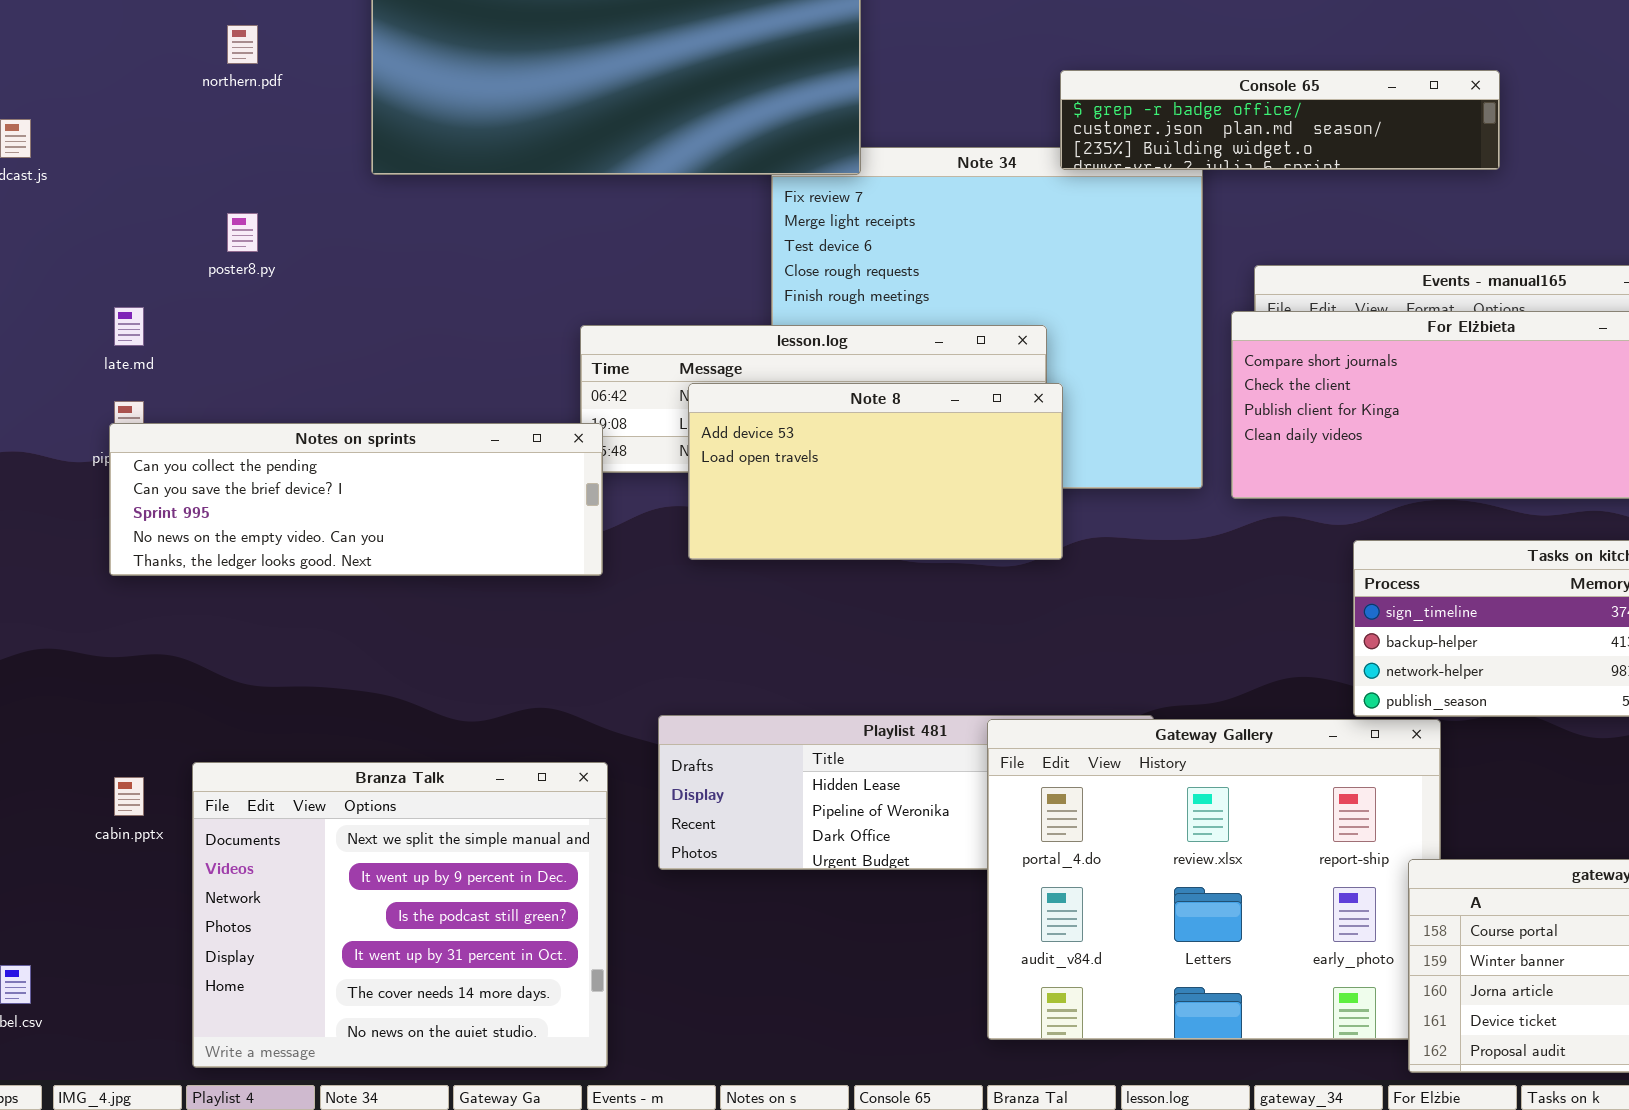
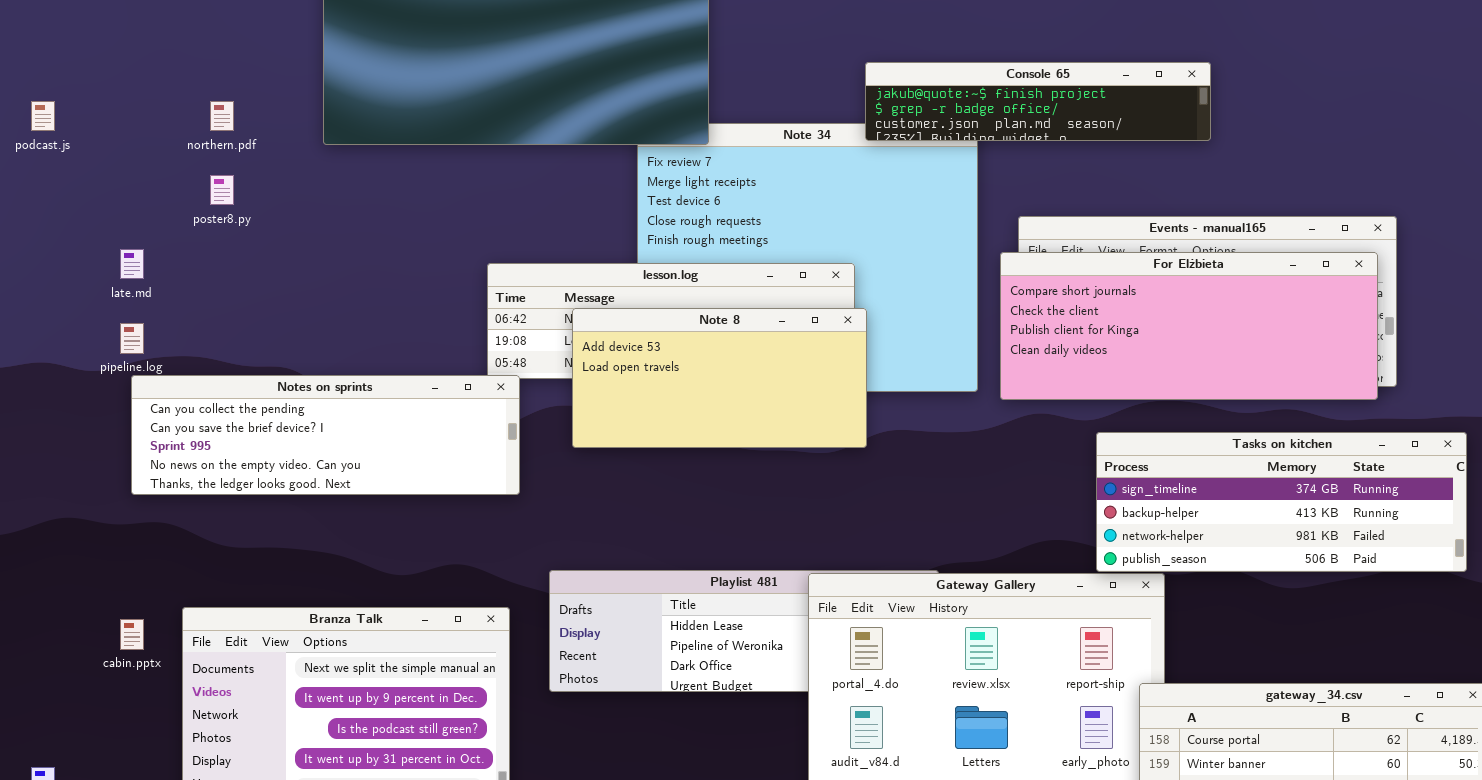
northern.pdf: [227,25,258,64] -> [210,101,234,131], moved
Console 65: [1060,70,1500,170] -> [865,62,1211,141], scrolled up 1 row
Notes on sprints: [109,423,603,576] -> [131,375,520,495], moved

